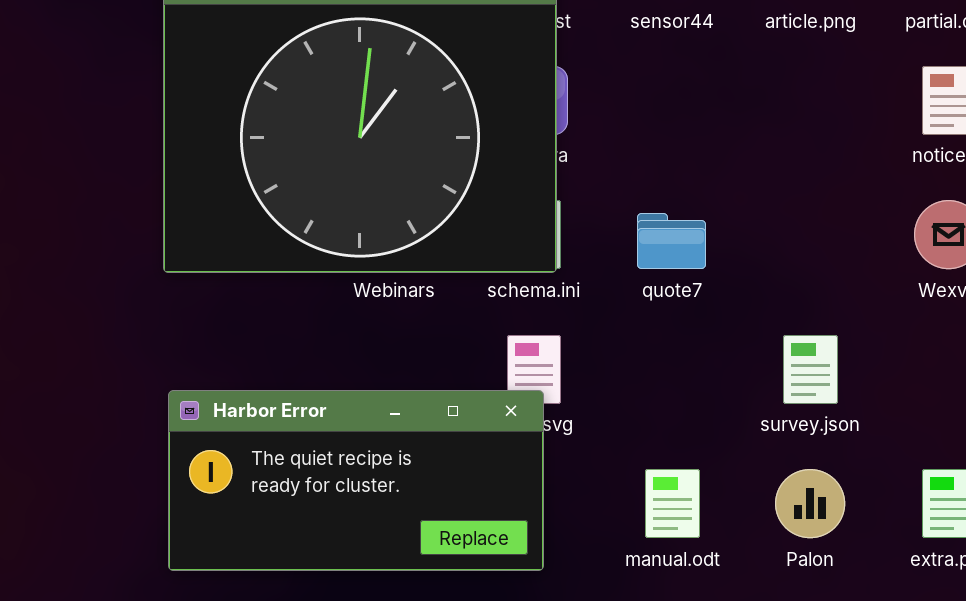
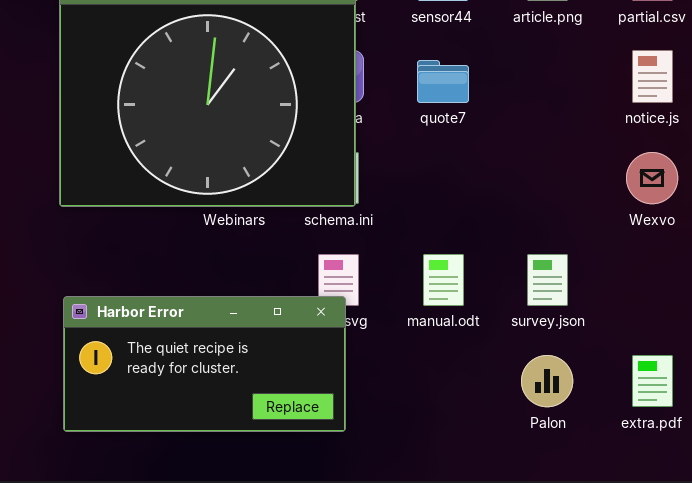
quote7: [637,213,706,269] -> [417,60,469,103], moved
manual.odt: [645,469,700,538] -> [423,254,464,306], moved

